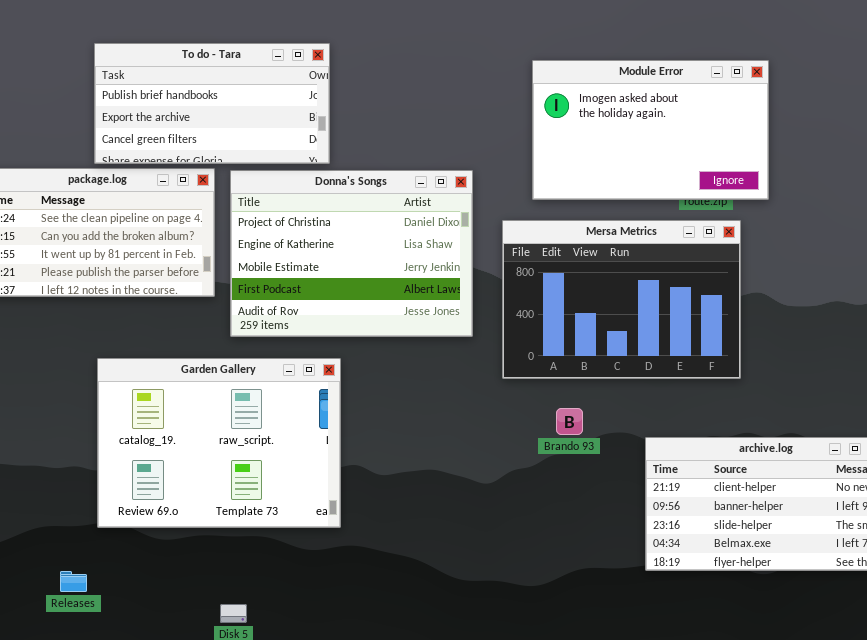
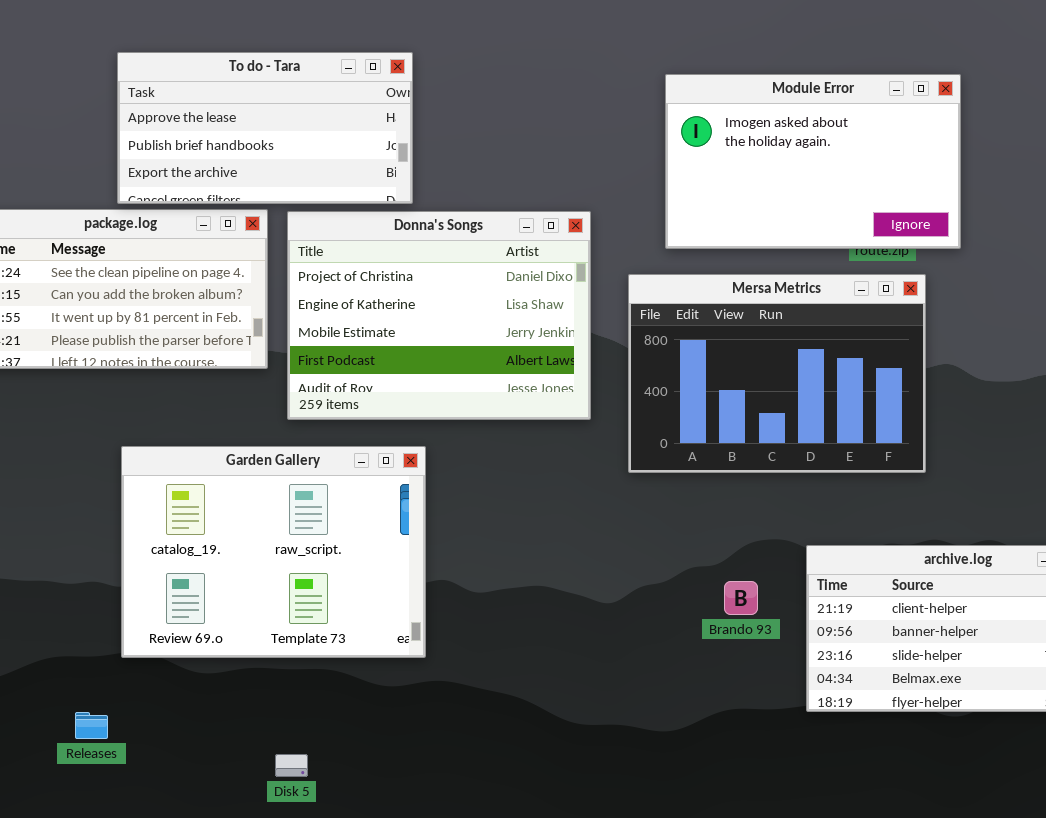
To do - Tara: [94,43,330,164] -> [117,52,413,204], scrolled up 1 row
Brando 93: [556,408,583,435] -> [724,581,758,615], moved

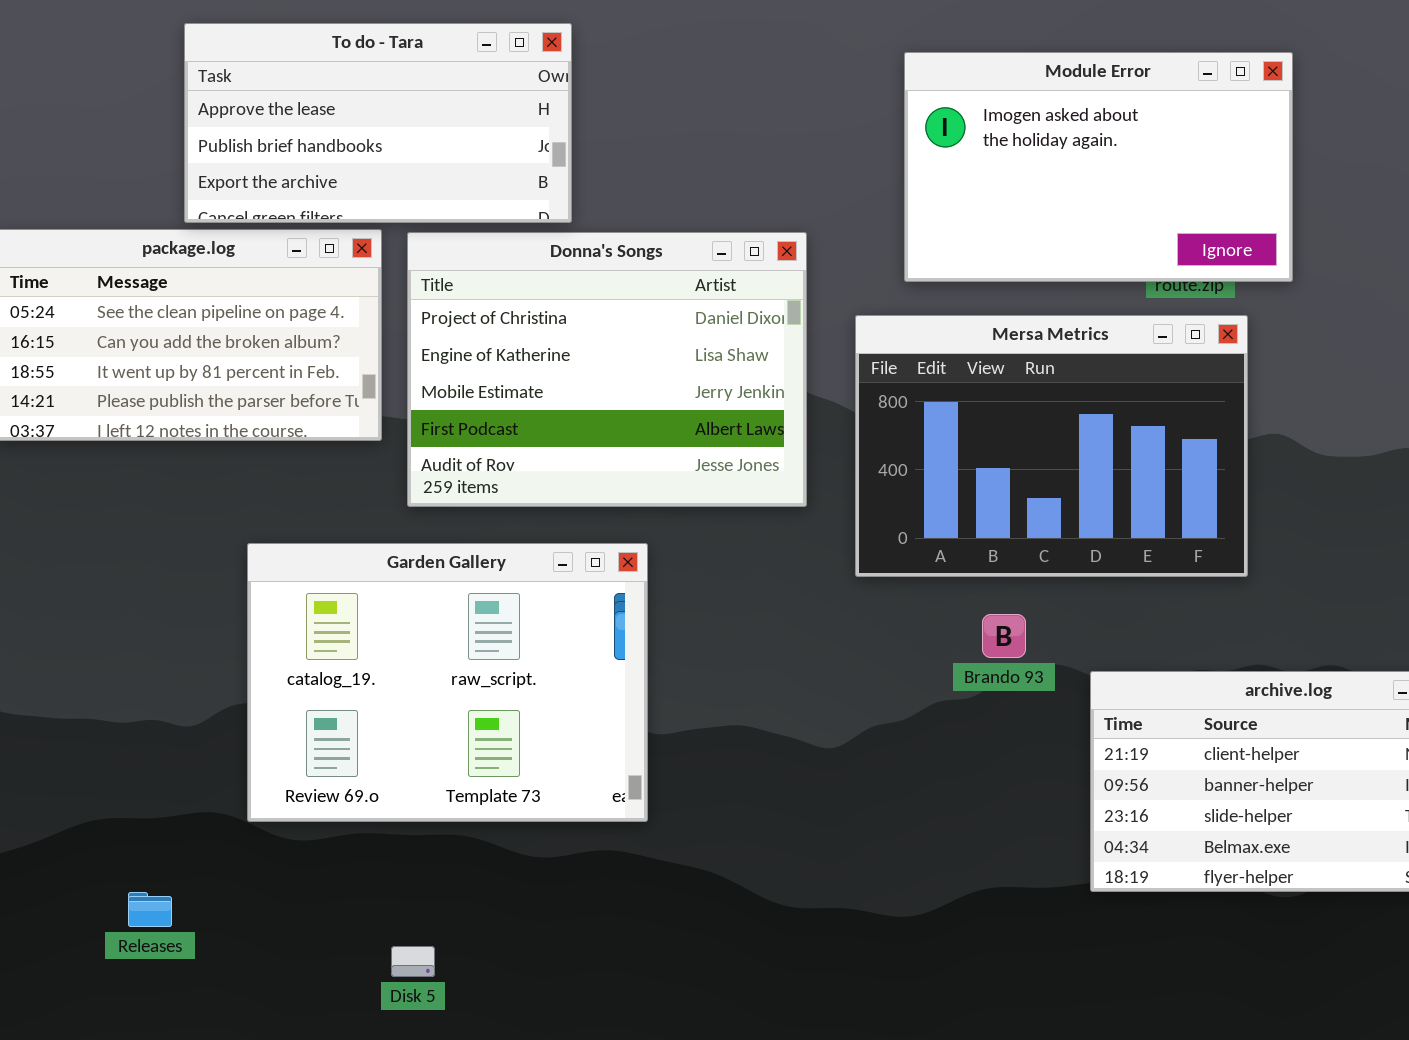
Garden Gallery: [121,446,426,658] -> [247,543,648,822], moved
Brando 93: [724,581,758,615] -> [982,614,1026,658], moved

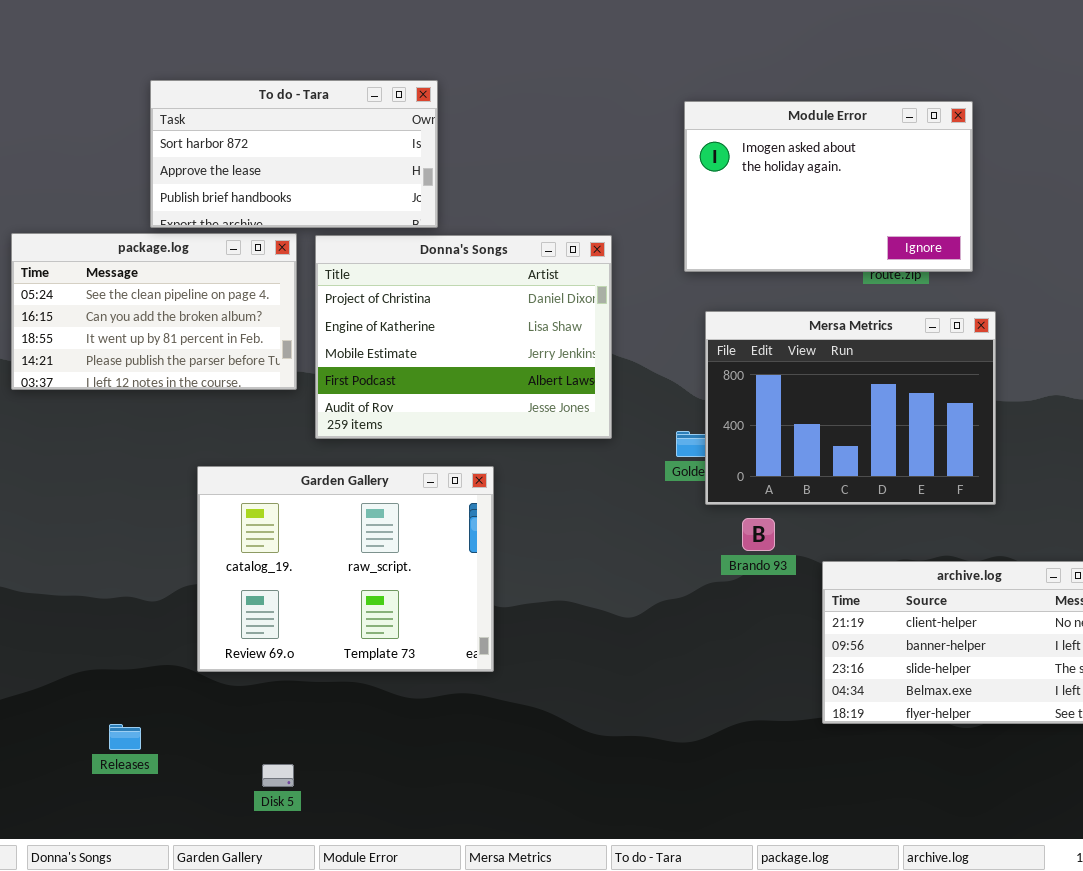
To do - Tara: [184,23,572,223] -> [150,80,438,228], scrolled up 1 row
Mersa Metrics: [855,315,1248,577] -> [705,311,996,505], moved
Disk 5: [391,946,435,977] -> [262,764,294,787], moved

